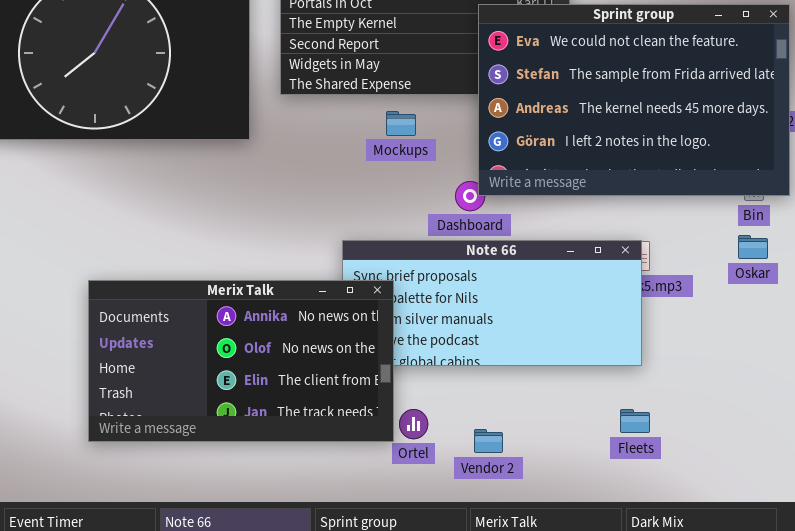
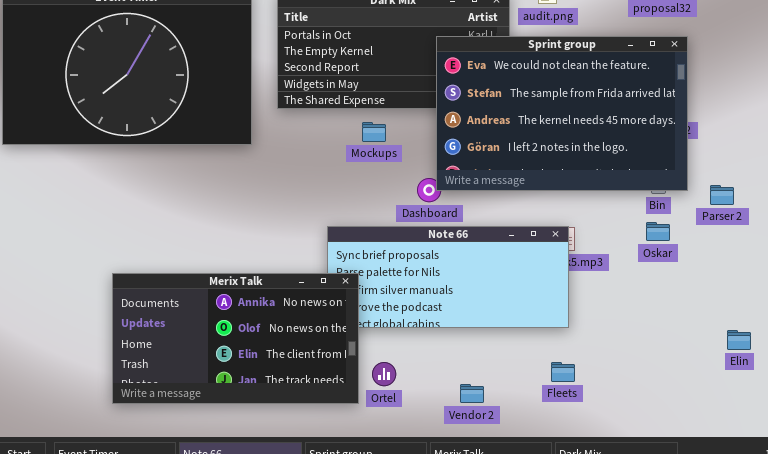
Merix Talk: [88,280,394,442] -> [112,273,359,404], moved
Vendor 2: [474,429,503,453] -> [460,384,484,403], moved

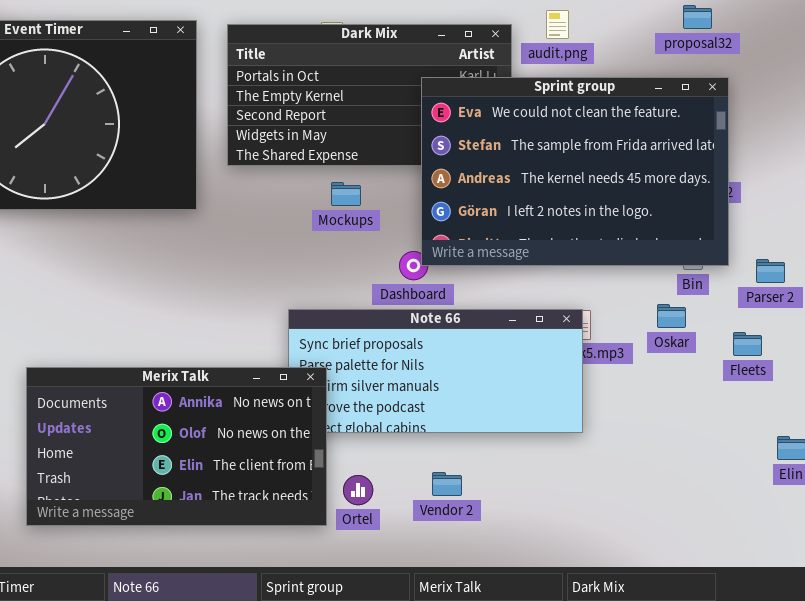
Oskar: [646,222,670,241] -> [657,304,686,328], moved
Fleets: [551,362,575,382] -> [733,332,762,356], moved
Vendor 2: [460,384,484,403] -> [432,472,462,496], moved

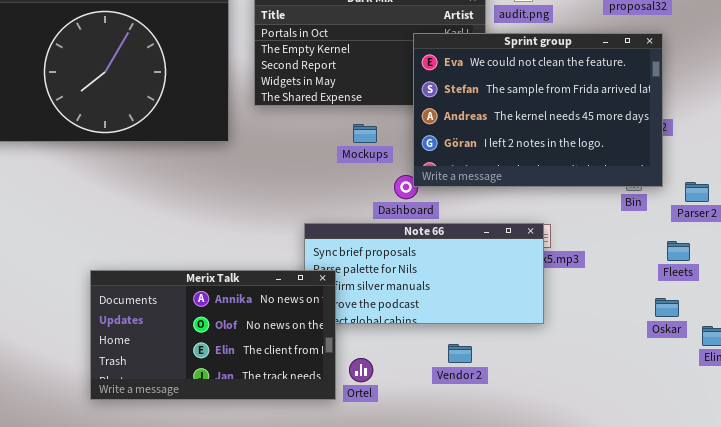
Mockups: [331,182,361,206] -> [353,124,377,143], moved
Oskar: [657,304,686,328] -> [655,298,679,317], moved
Vendor 2: [432,472,462,496] -> [448,344,472,363], moved

